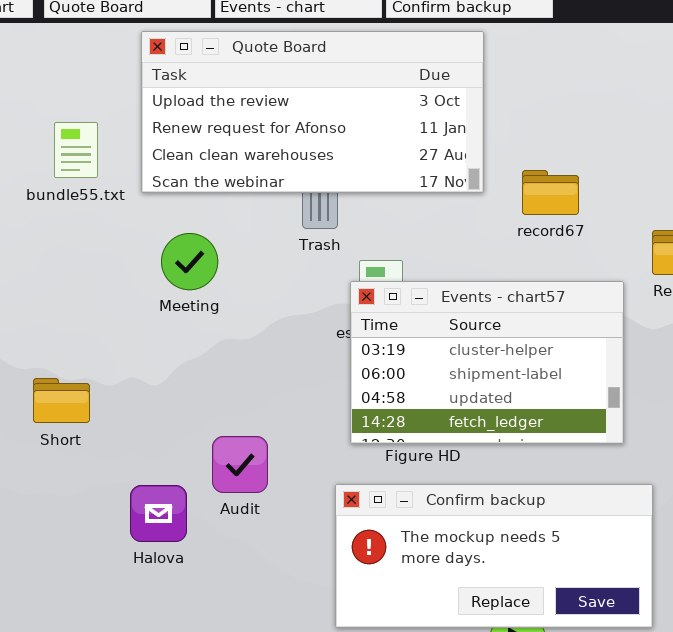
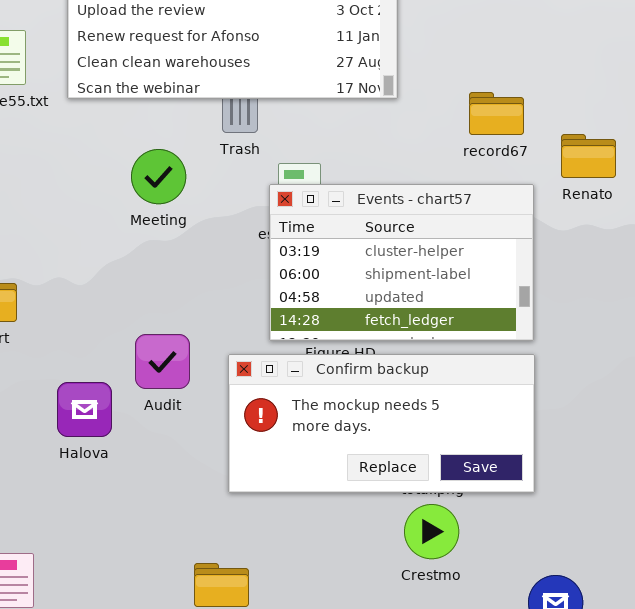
record67: [522,170,579,215] -> [469,92,524,135], moved
Meeting: [161,233,218,290] -> [131,149,186,204], moved
Confirm backup: [335,484,653,628] -> [228,354,535,493], moved

